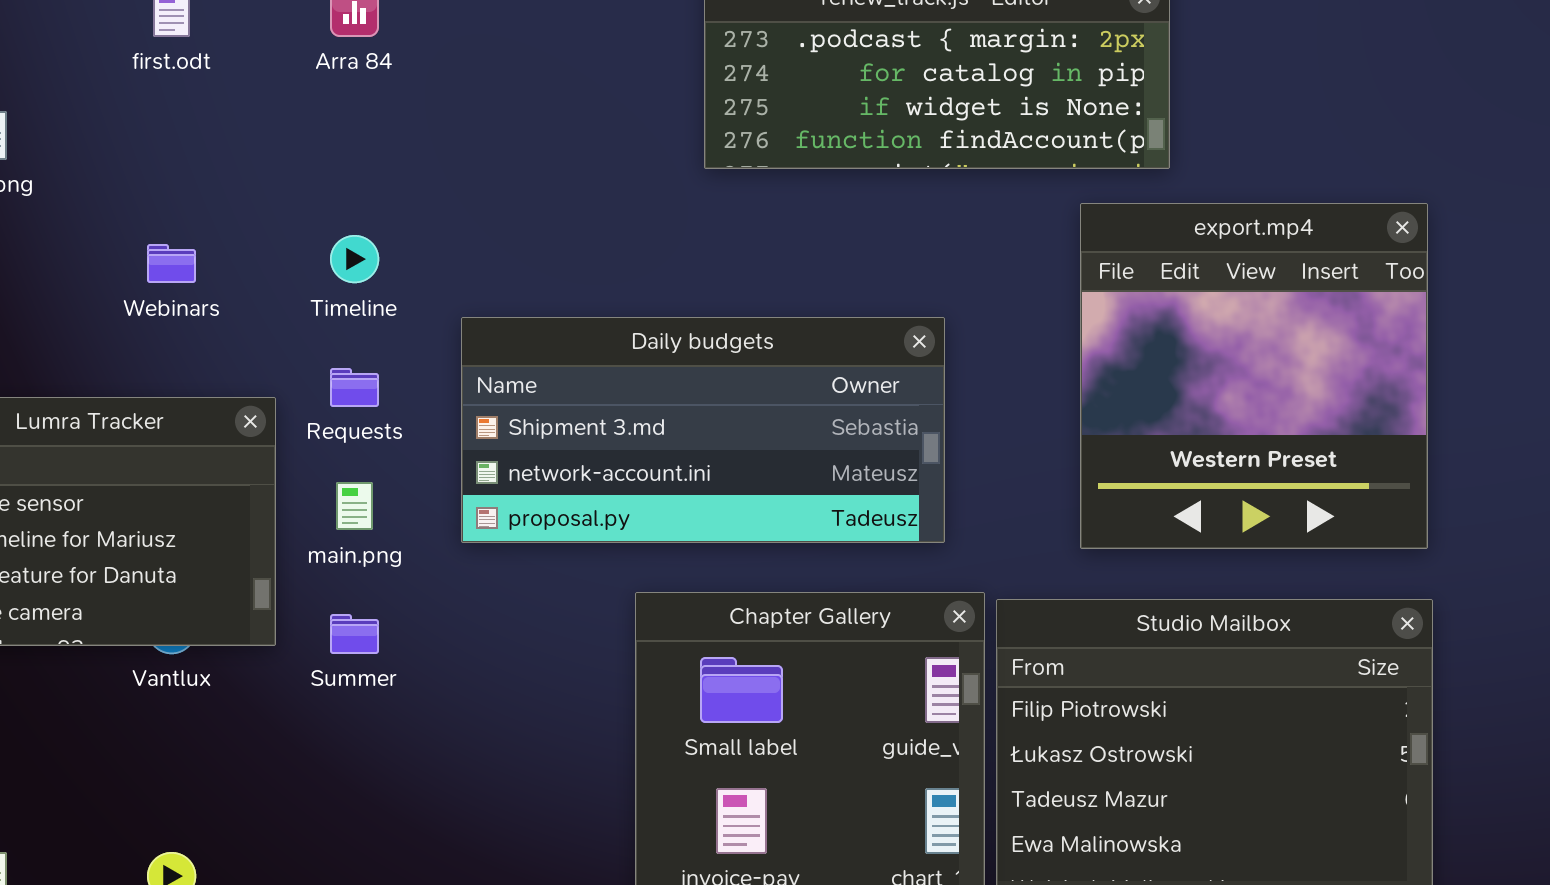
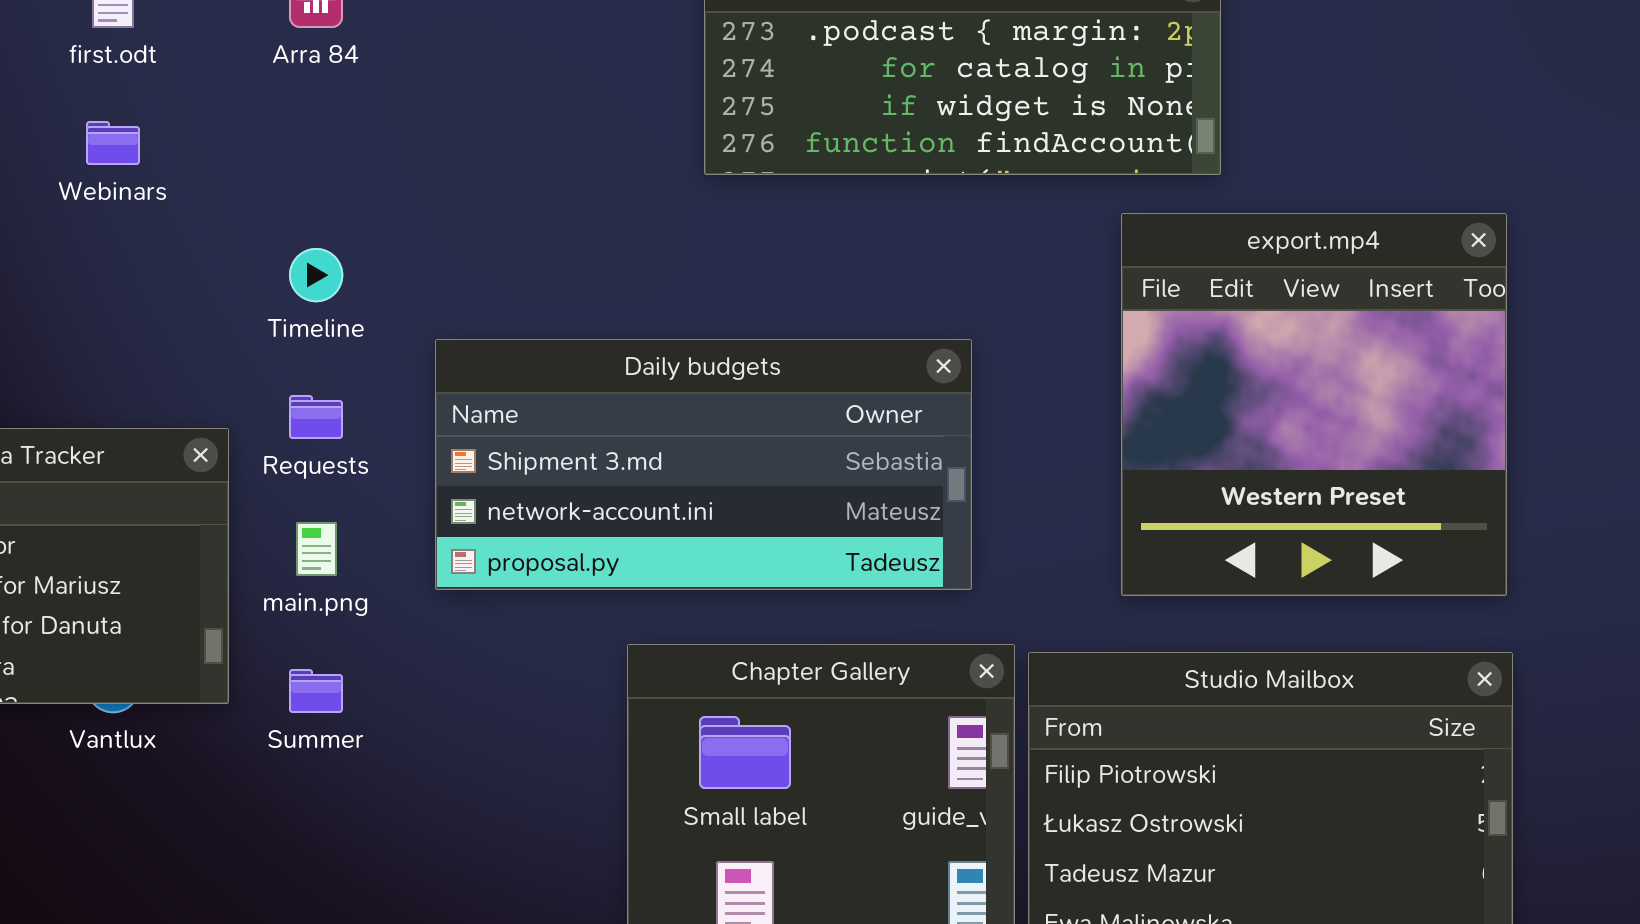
Webinars: [147,244,196,283] -> [86,121,140,165], moved

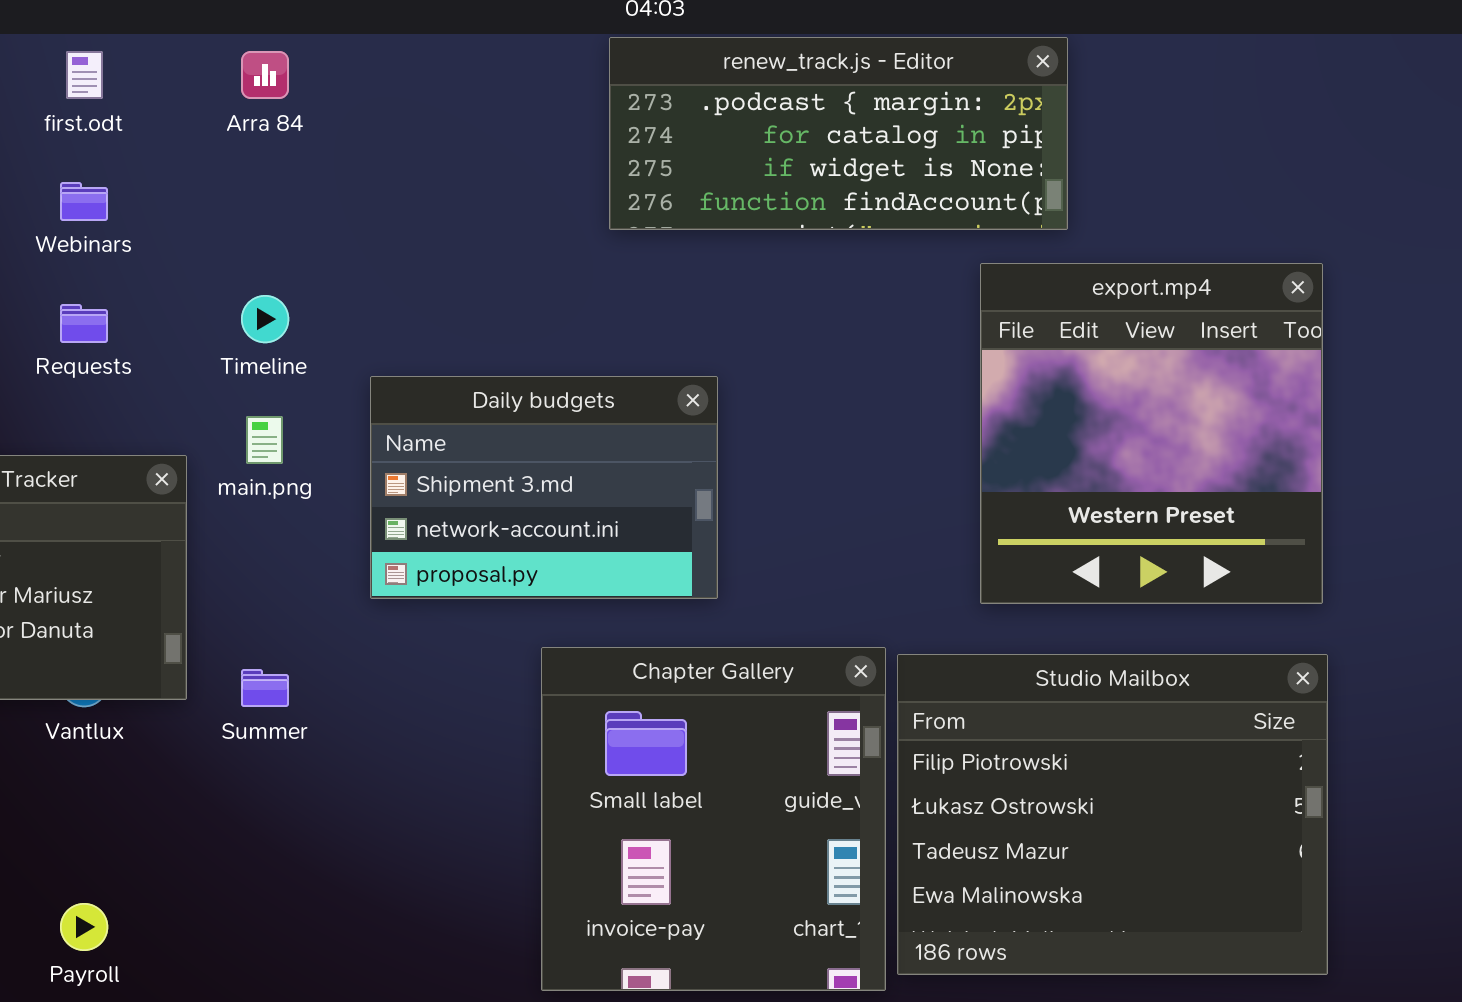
Daily budgets: [435,339,972,590] -> [370,376,718,599], resized
Requests: [289,395,343,439] -> [60,304,108,343], moved
main.png: [296,522,337,576] -> [246,416,283,464], moved

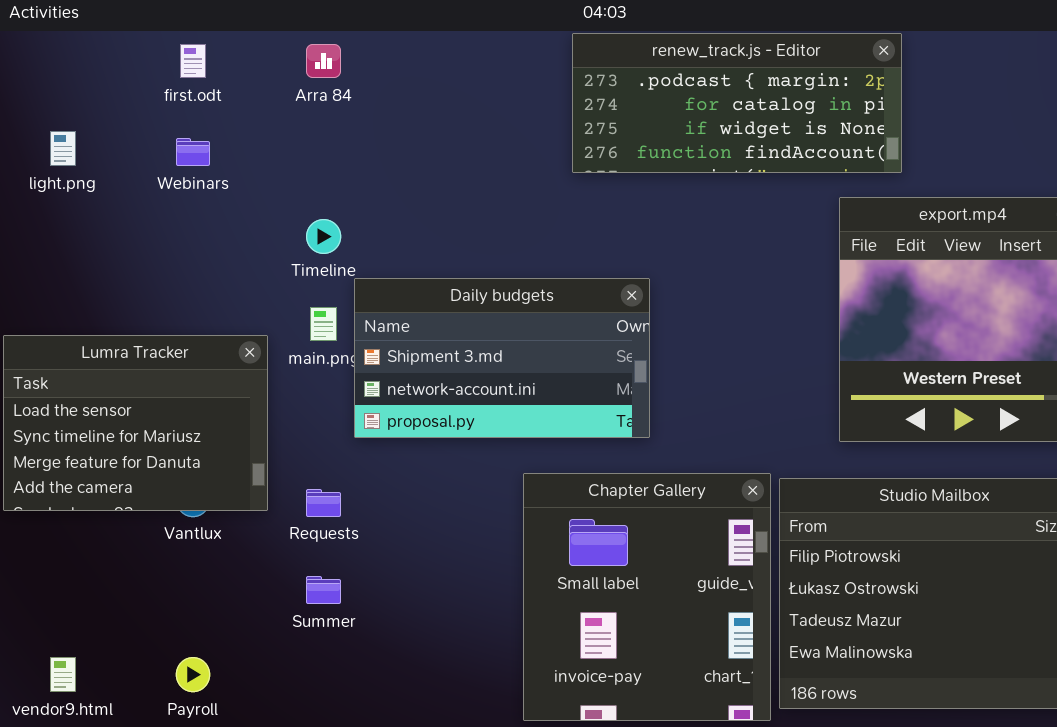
Requests: [60,304,108,343] -> [306,489,341,517], moved
Daily budgets: [370,376,718,599] -> [354,278,650,438], resized
Summer: [241,669,289,707] -> [306,576,341,604], moved

